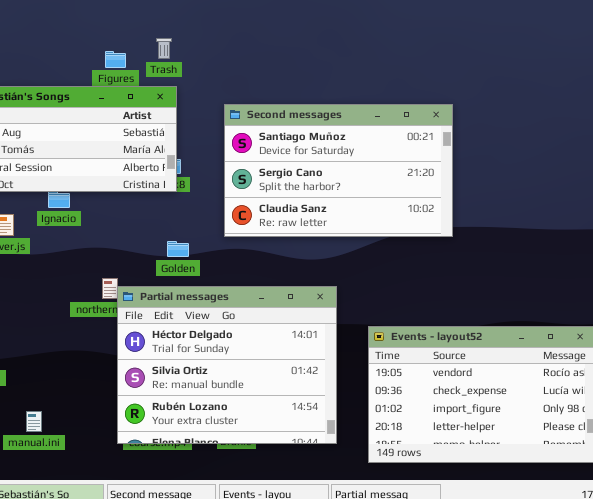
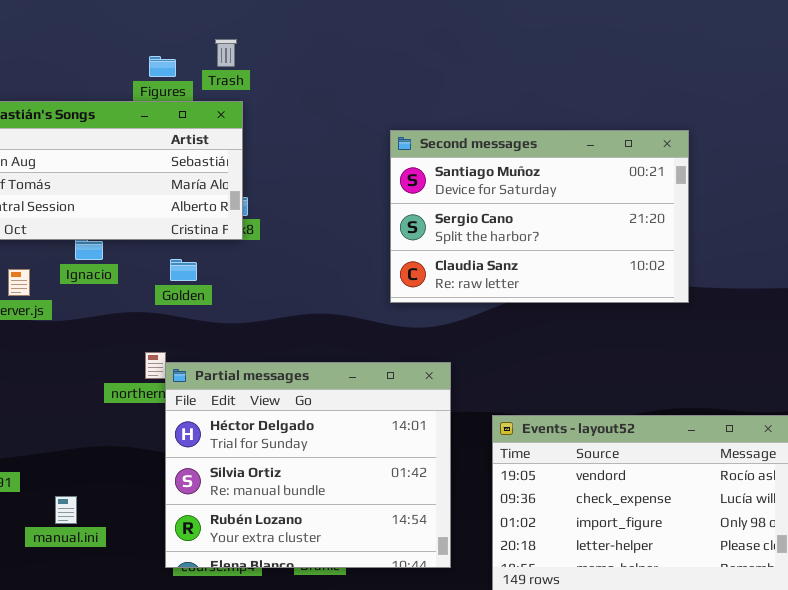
Second messages: [224,104,453,237] -> [390,130,689,303], moved
Golden: [167,241,189,257] -> [170,259,197,281], moved
manual.ini: [26,411,42,432] -> [55,496,77,524], moved

